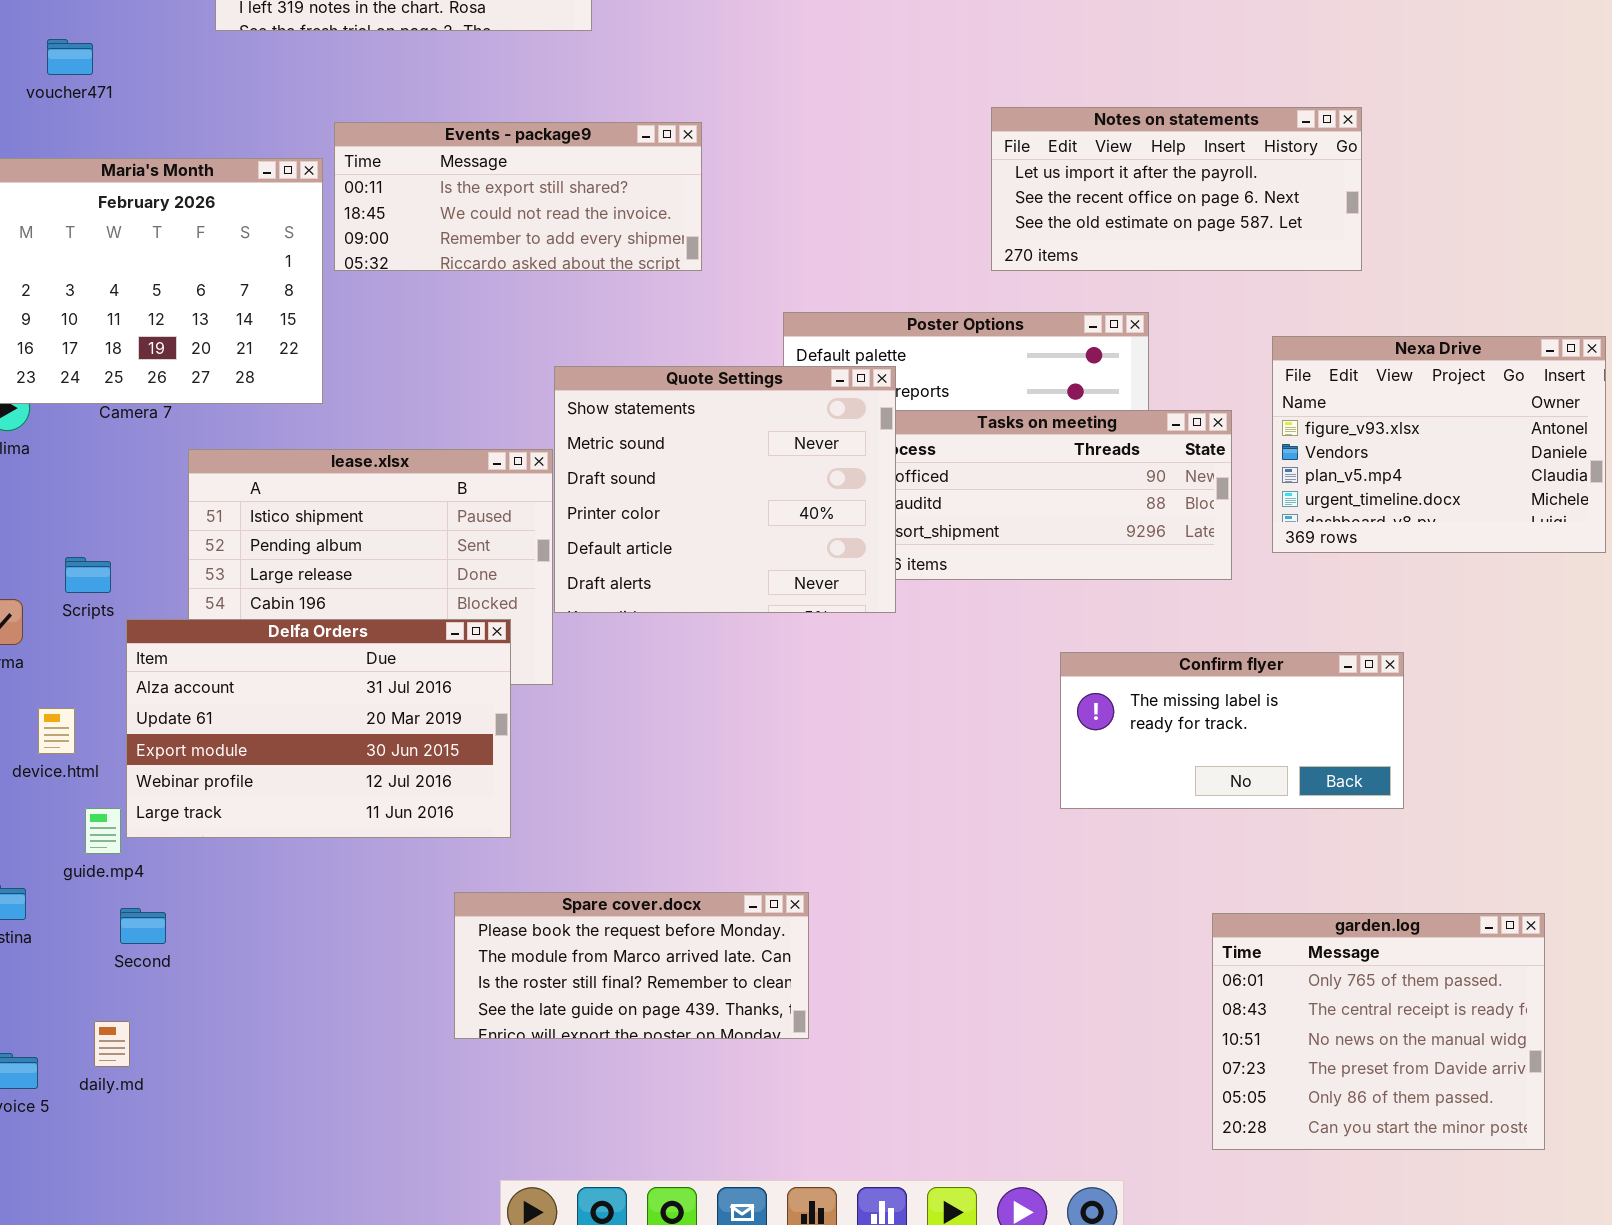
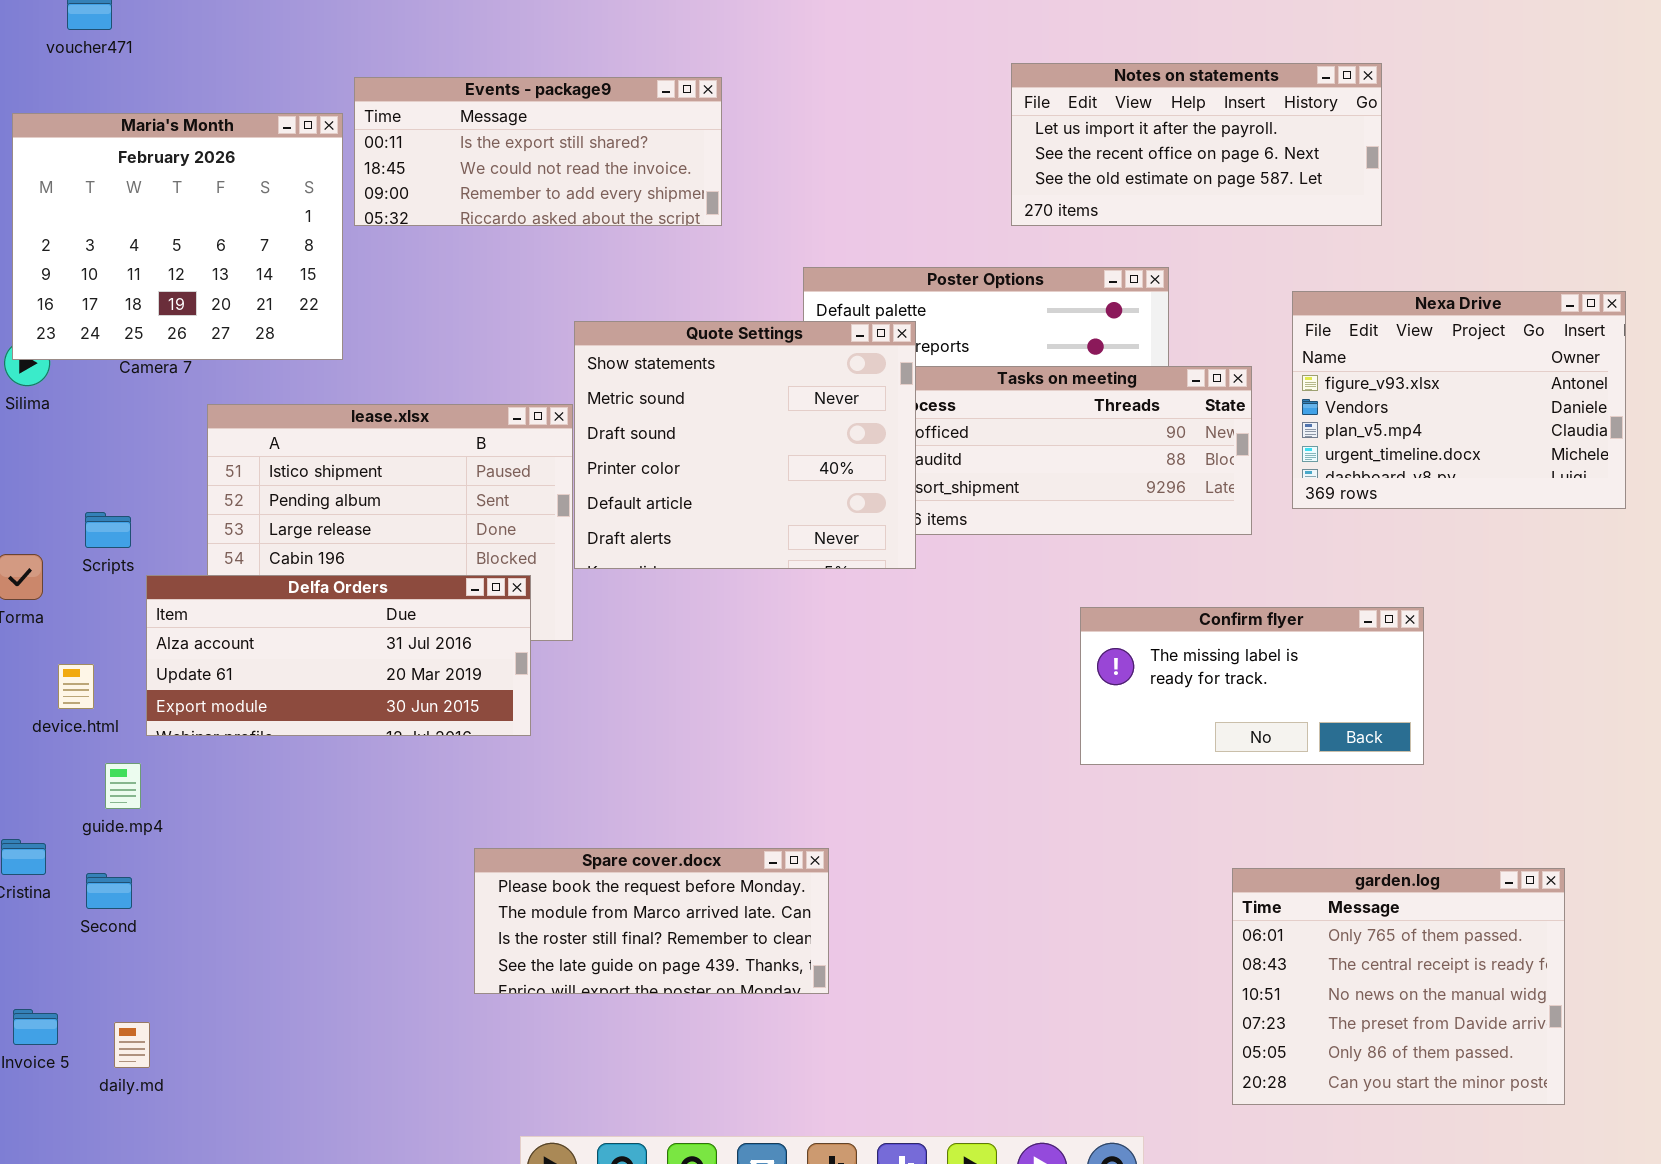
Delfa Orders: [126,619,511,838] -> [146,575,531,736], resized
Second: [120,908,166,944] -> [86,873,132,909], moved
daily.md: [94,1021,130,1067] -> [114,1022,150,1068], moved

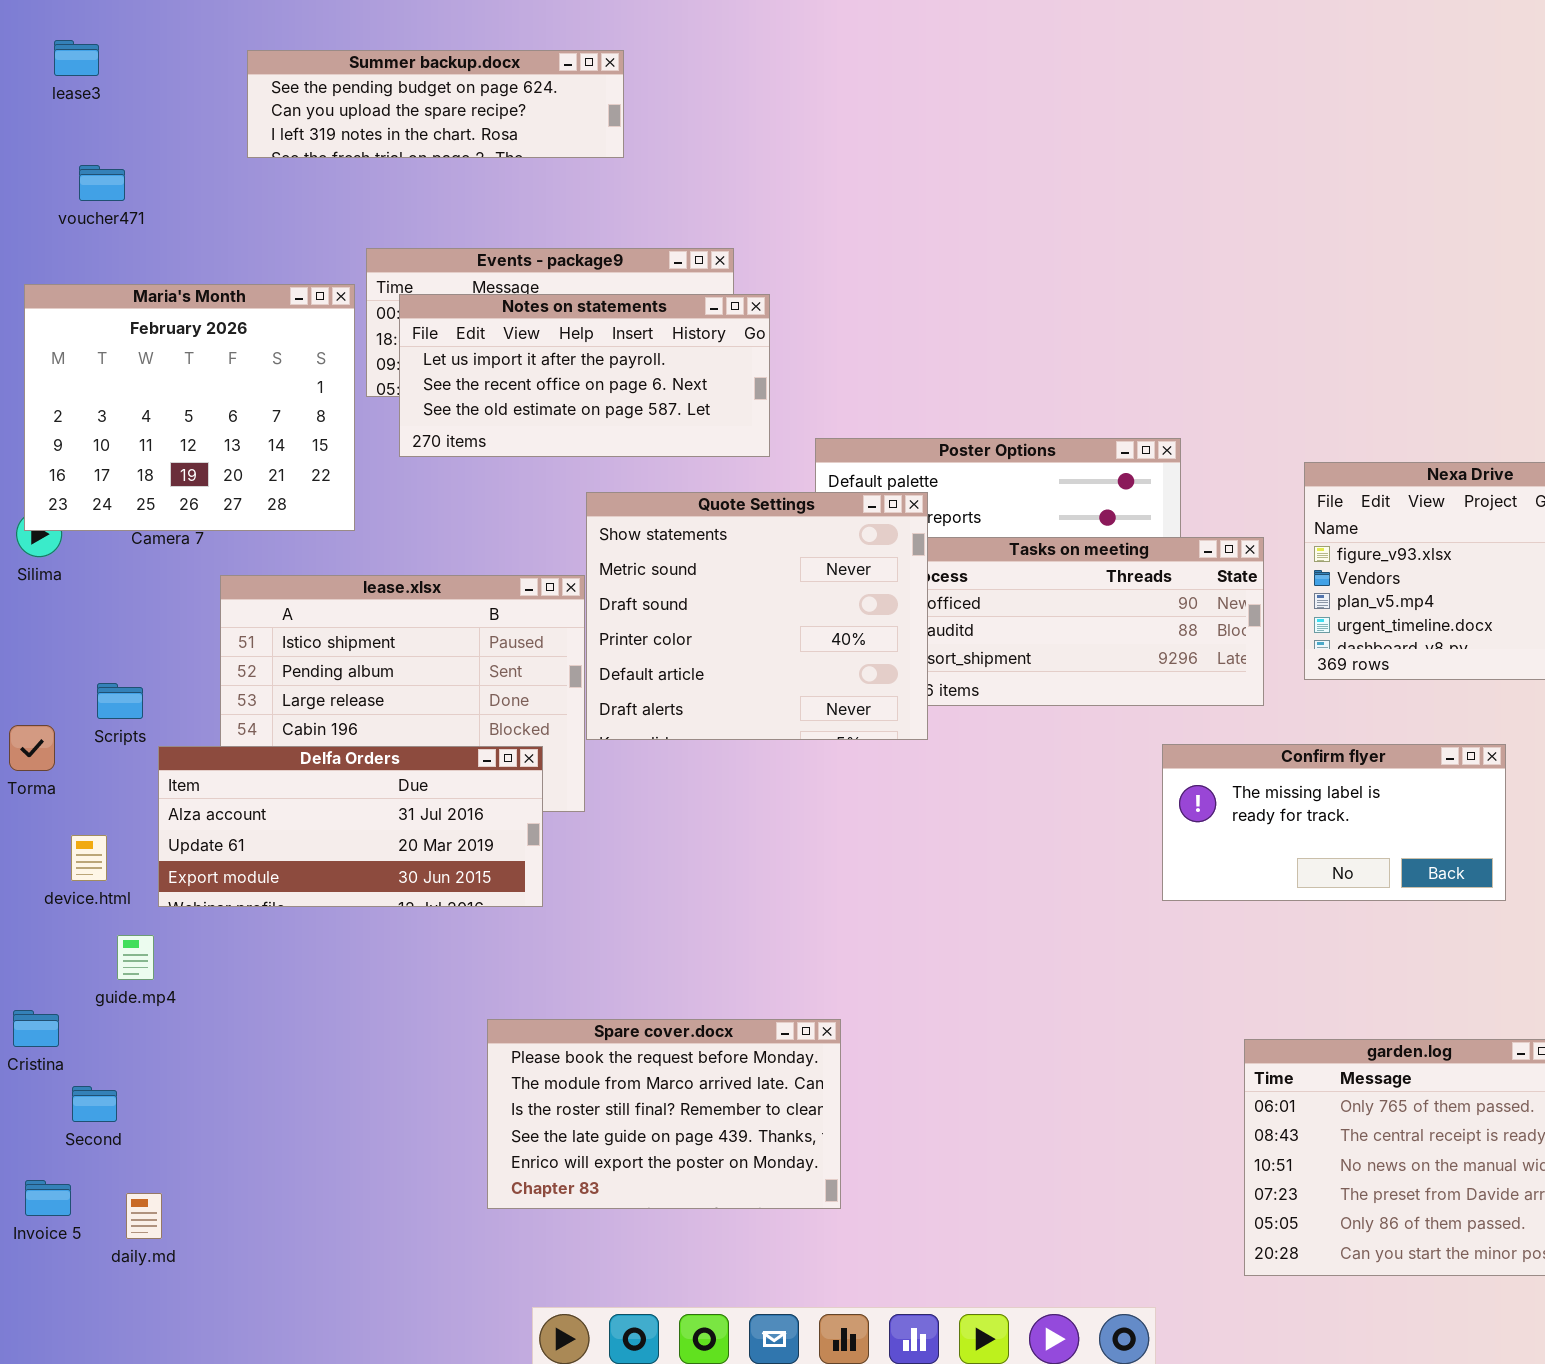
Notes on statements: [1011,63,1382,226] -> [399,294,770,457], moved
Confirm flyer: [1080,607,1424,765] -> [1162,744,1506,901], moved
Spare cover.docx: [474,848,829,994] -> [487,1019,841,1209], resized
Second: [86,873,132,909] -> [72,1086,117,1122], moved

